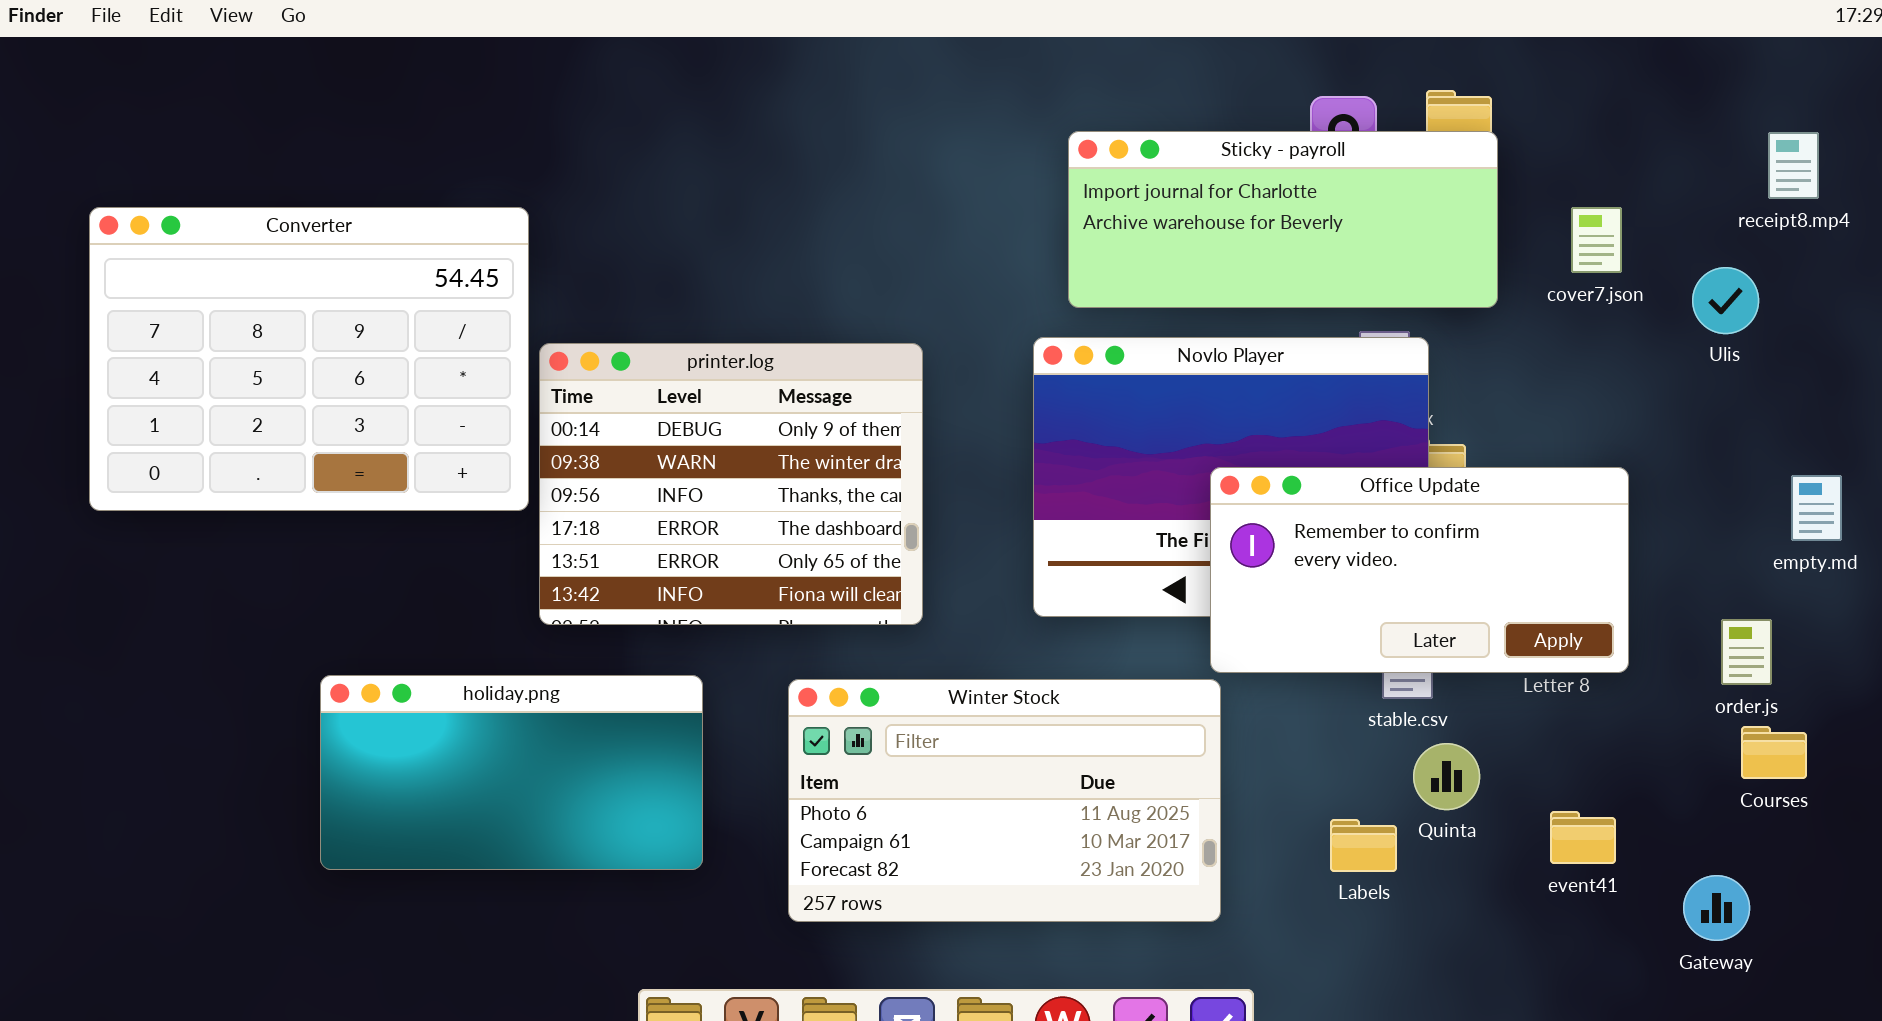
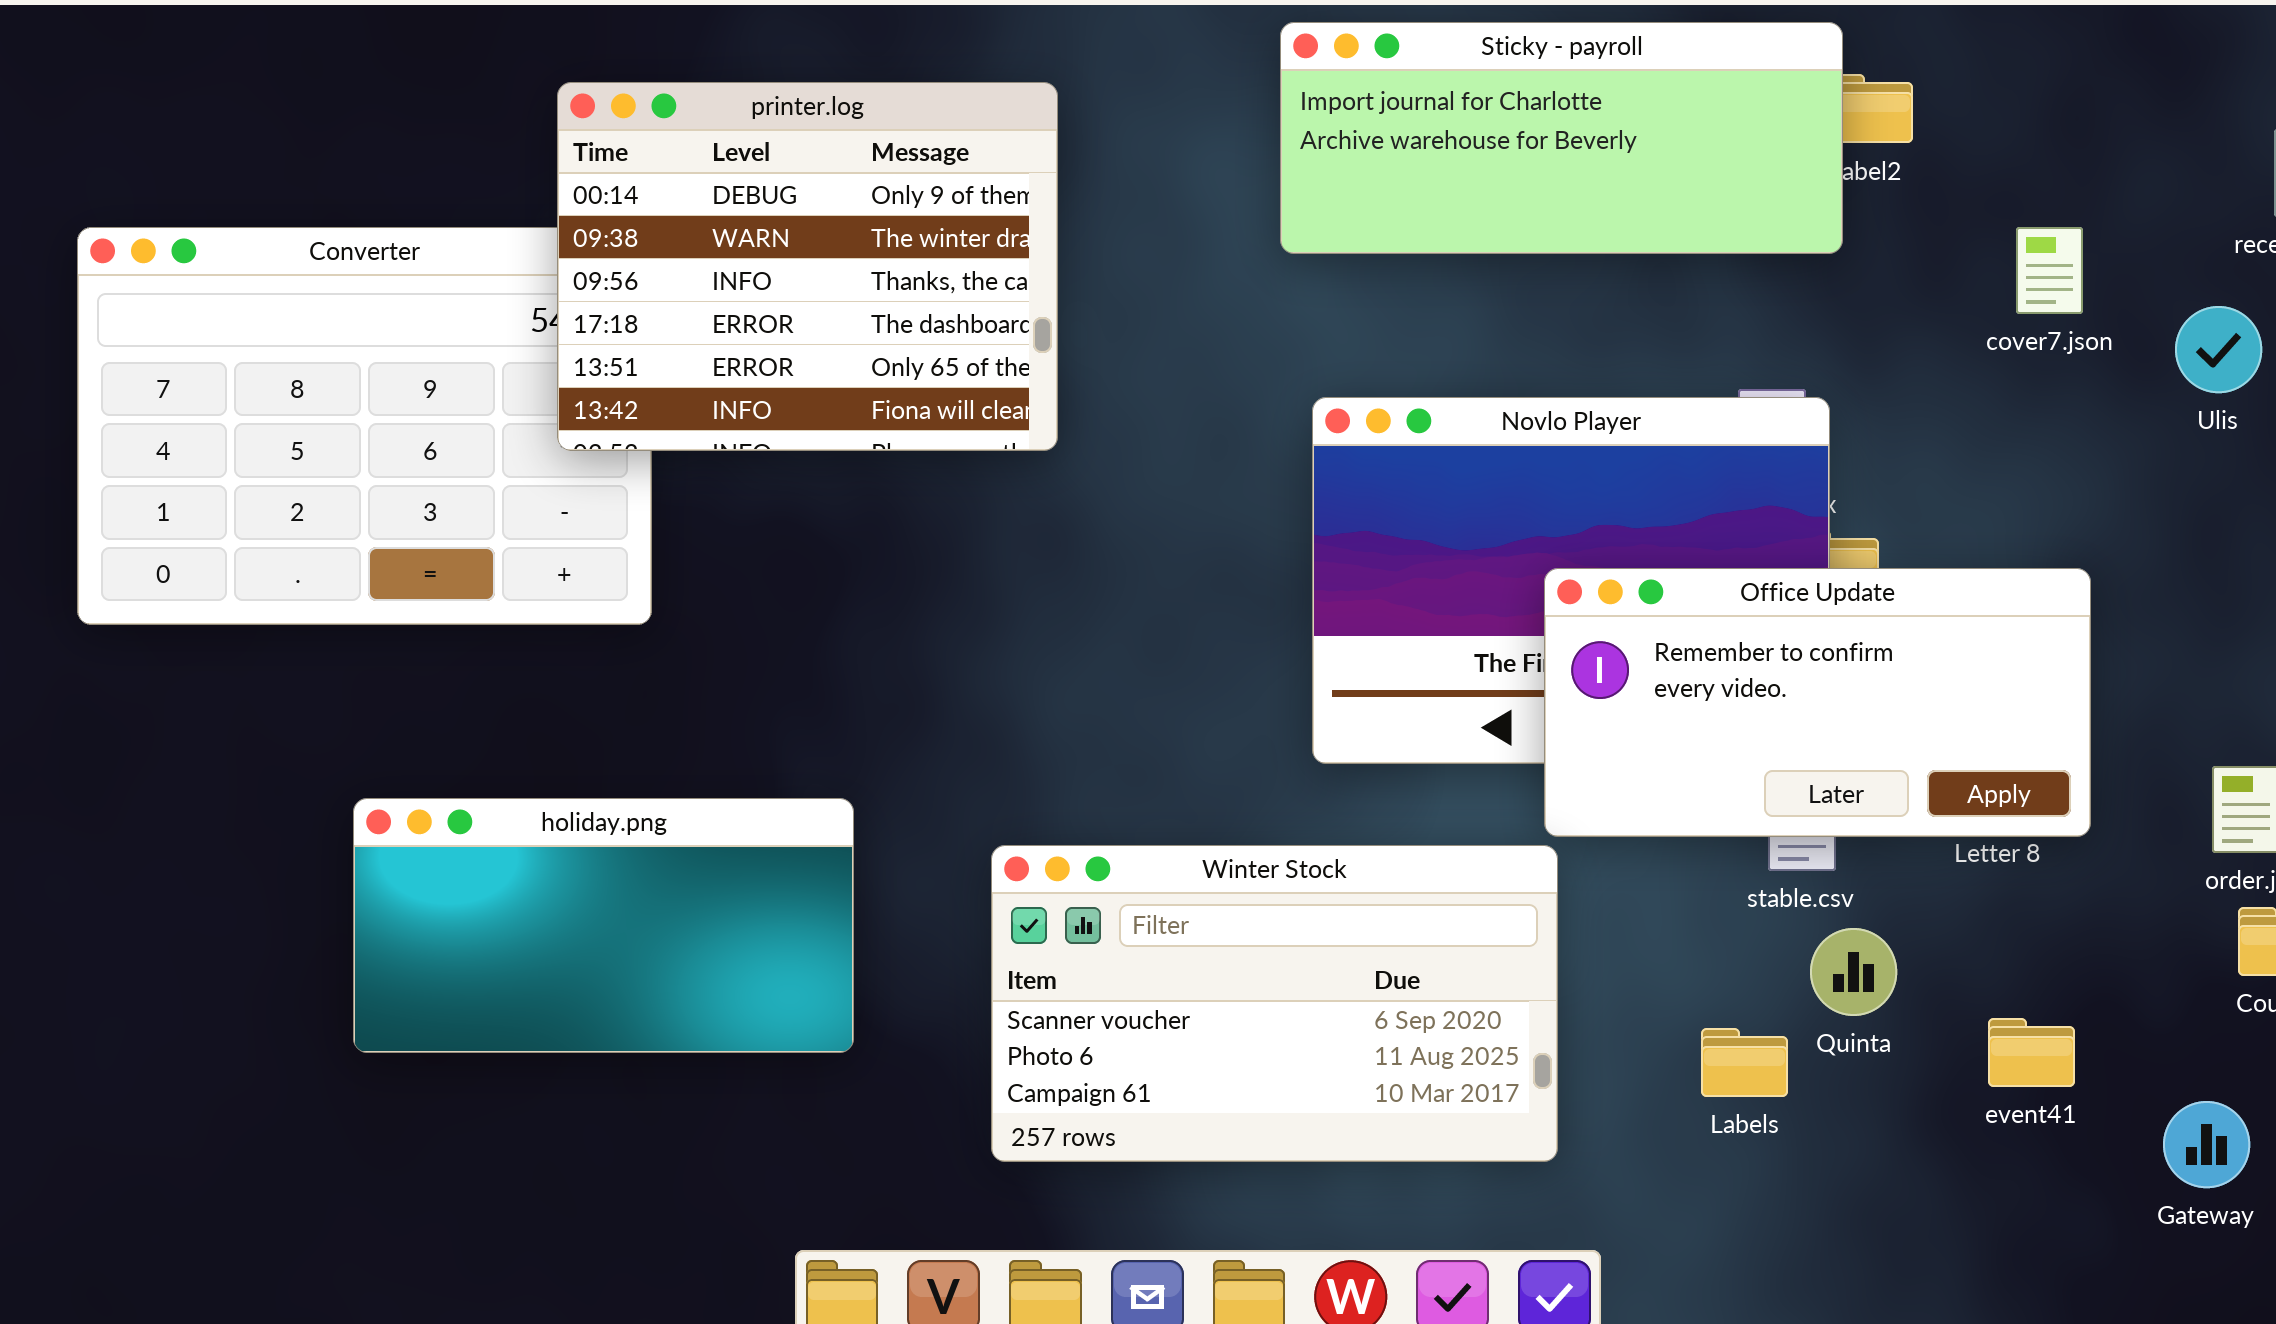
Sticky - payroll: [1068,131,1498,308] -> [1280,22,1843,254], moved
printer.log: [539,343,923,625] -> [557,82,1058,451], moved
holiday.png: [320,675,703,870] -> [353,798,854,1053], moved
Winter Stock: [788,679,1221,922] -> [991,845,1558,1162], scrolled up 1 row

